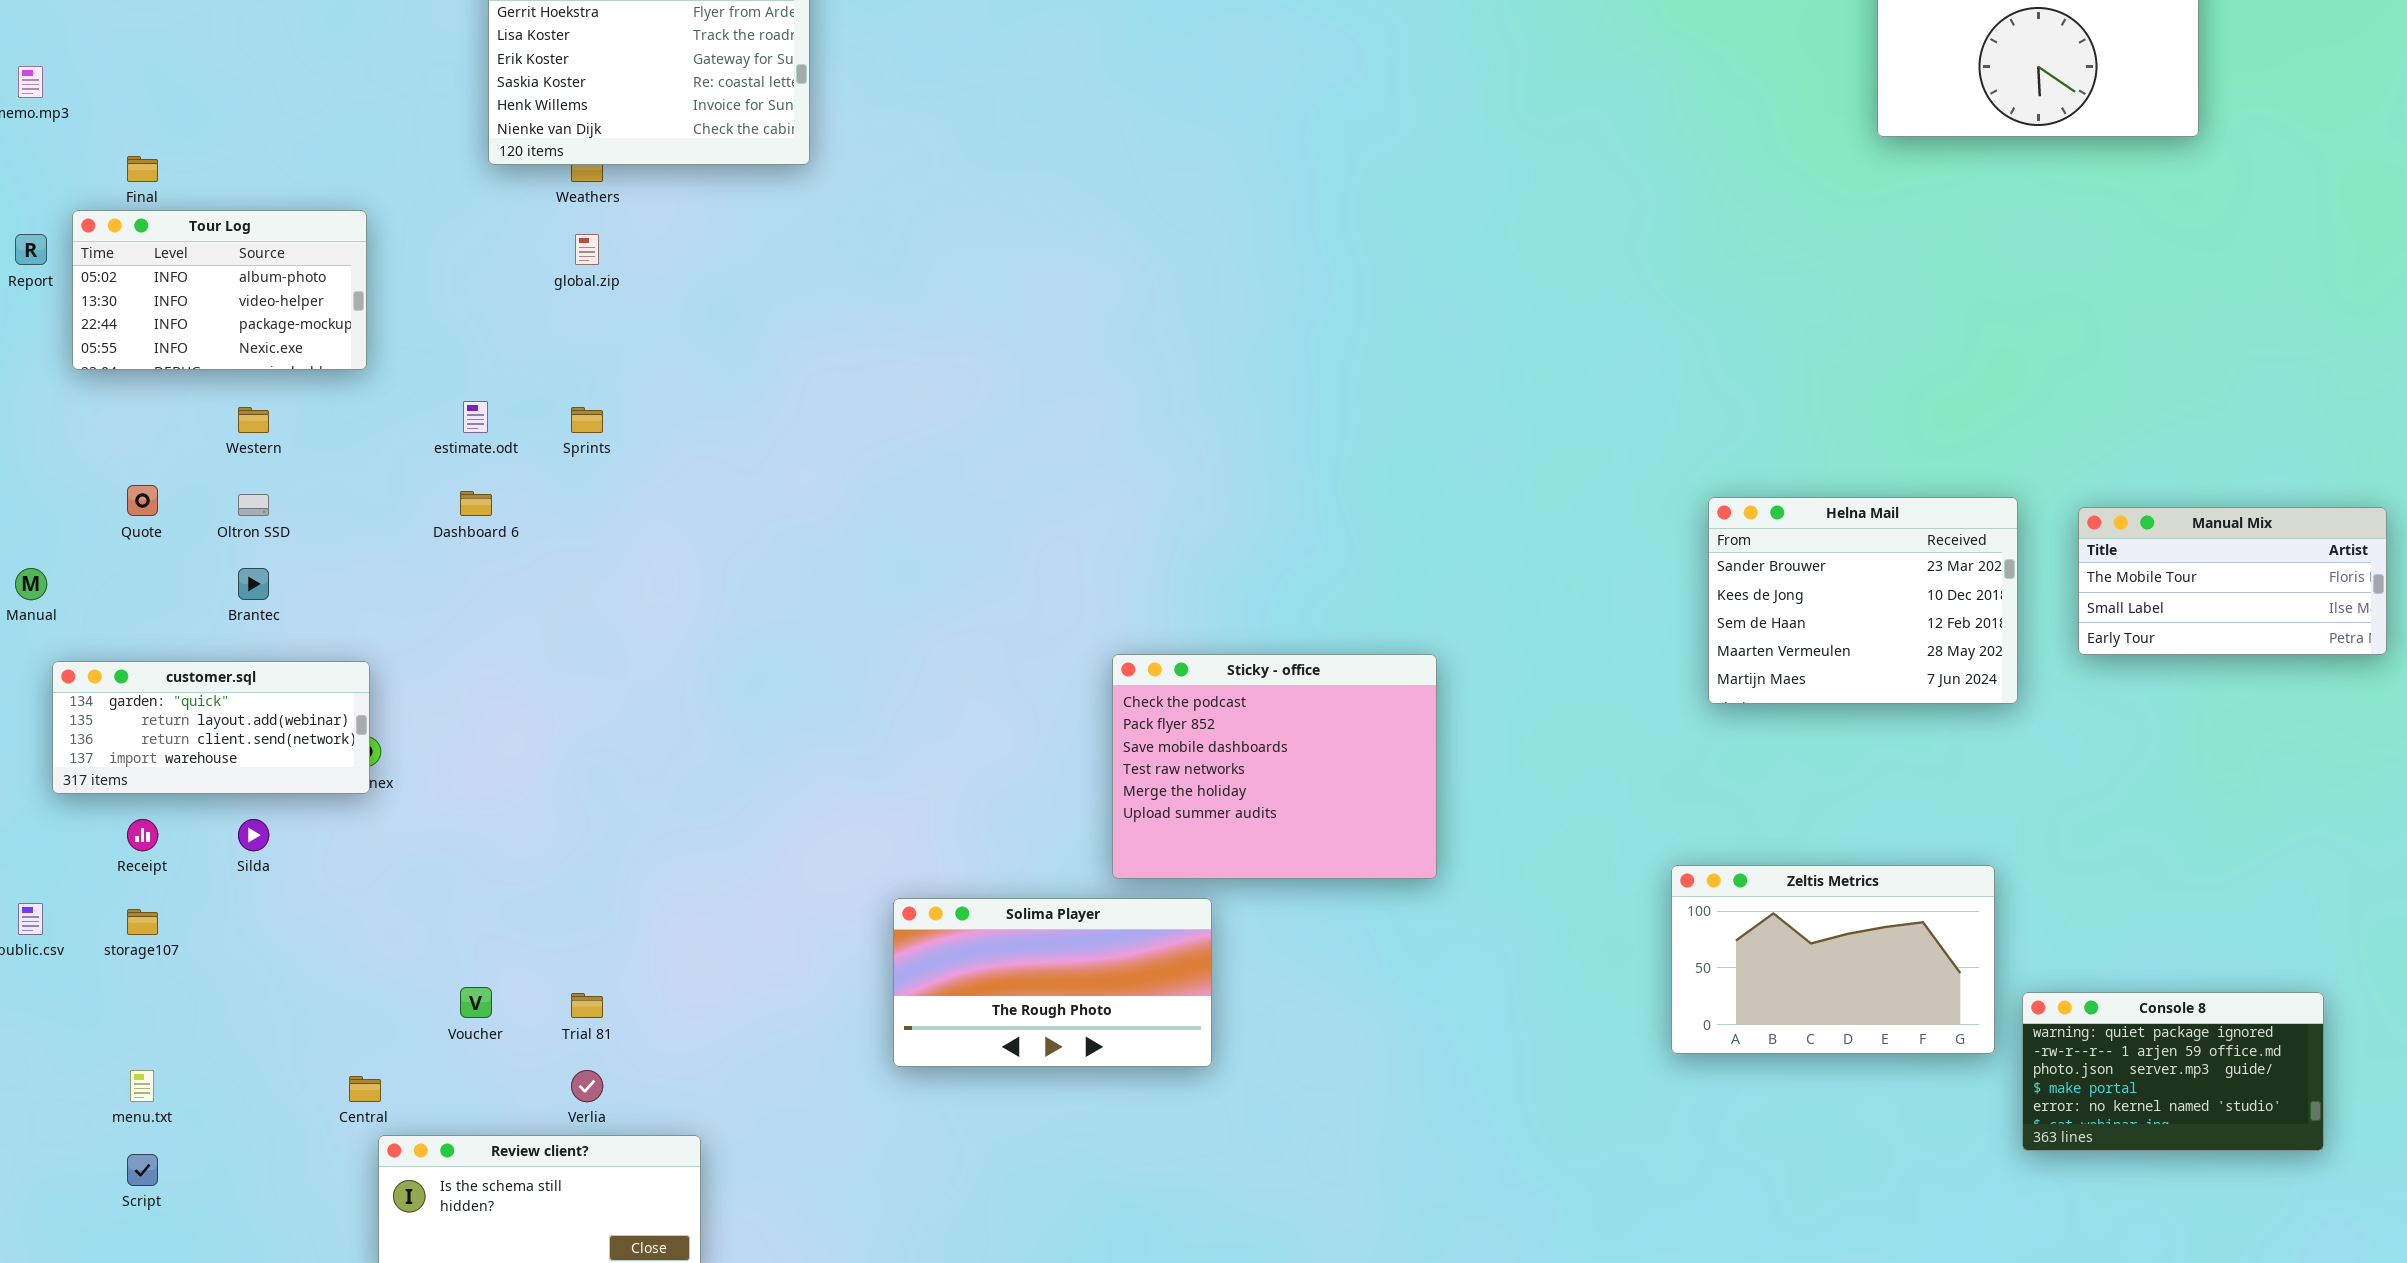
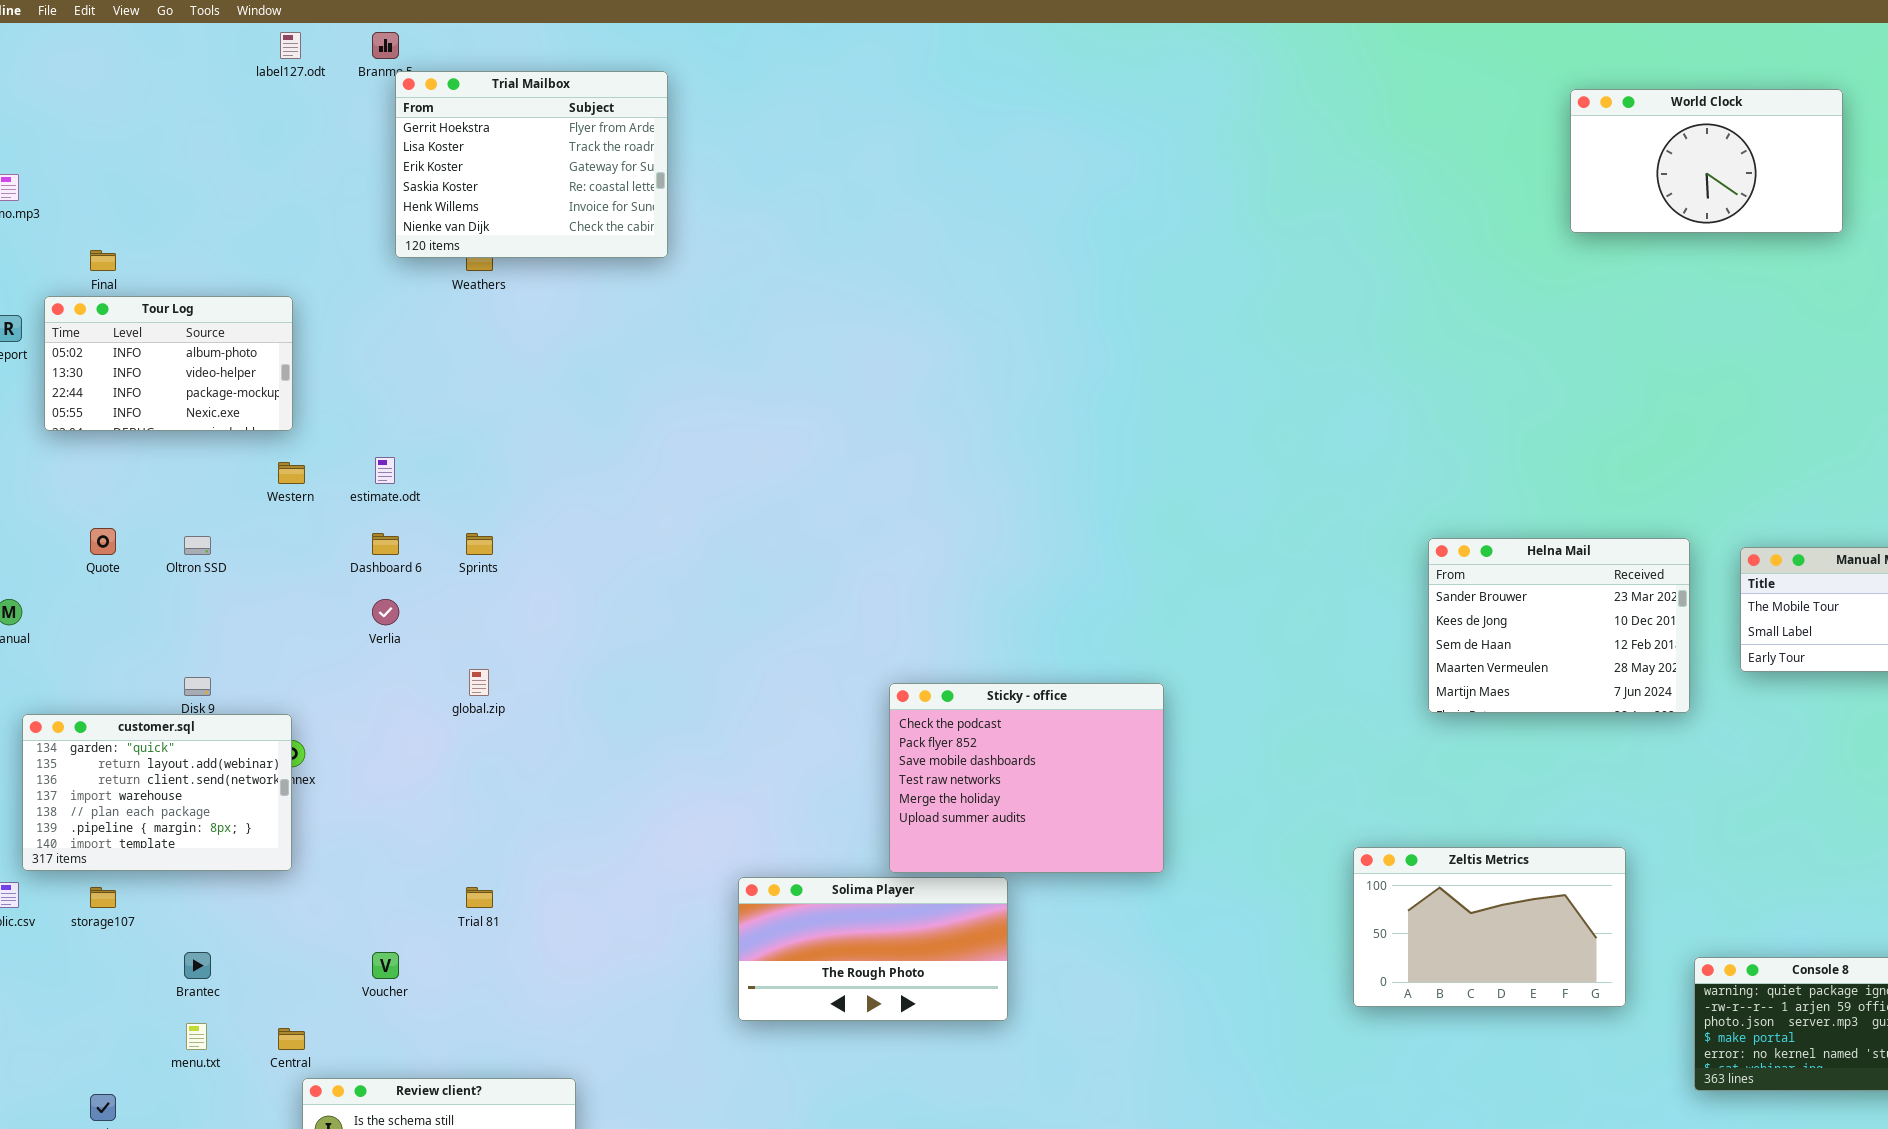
global.zip: [575,234,599,265] -> [469,669,489,696], moved
Western: [238,407,269,433] -> [278,462,305,484], moved
Sprints: [571,407,603,433] -> [466,533,493,555], moved
Brantec: [238,568,269,600] -> [184,952,211,979], moved
Sticky - office: [1112,654,1437,879] -> [889,683,1164,873], moved
customer.sql: [52,661,370,794] -> [22,714,292,871], moved, resized
Zeltis Metrics: [1671,865,1995,1054] -> [1353,847,1626,1007], moved
Trial 81: [571,993,603,1018] -> [466,887,493,908], moved
menu.txt: [130,1070,154,1102] -> [186,1023,207,1050], moved
Verlia: [571,1070,603,1102] -> [372,599,399,625], moved

